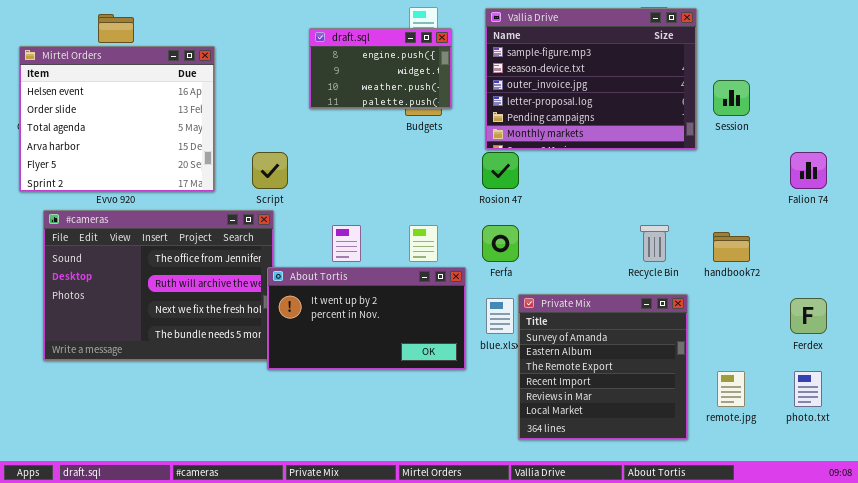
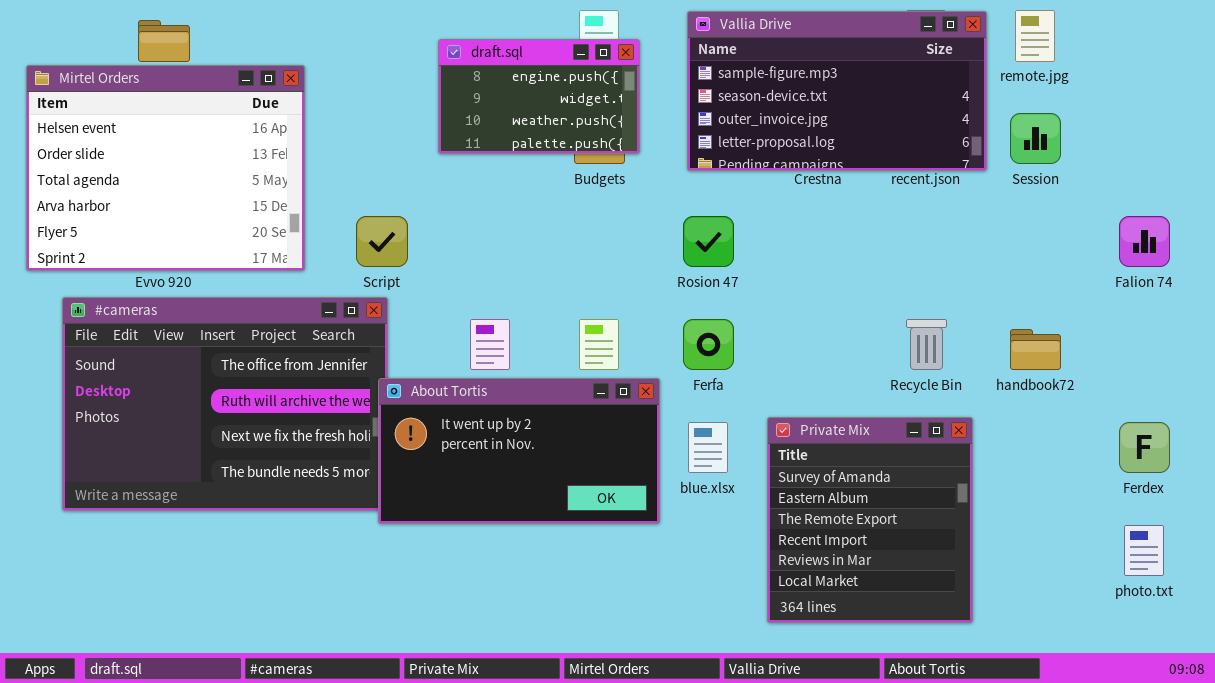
Vallia Drive: [485,8,697,150] -> [687,11,987,171], resized
Private Mix: [518,294,688,440] -> [767,417,973,623], resized
remote.jpg: [717,371,745,407] -> [1015,10,1055,62], moved

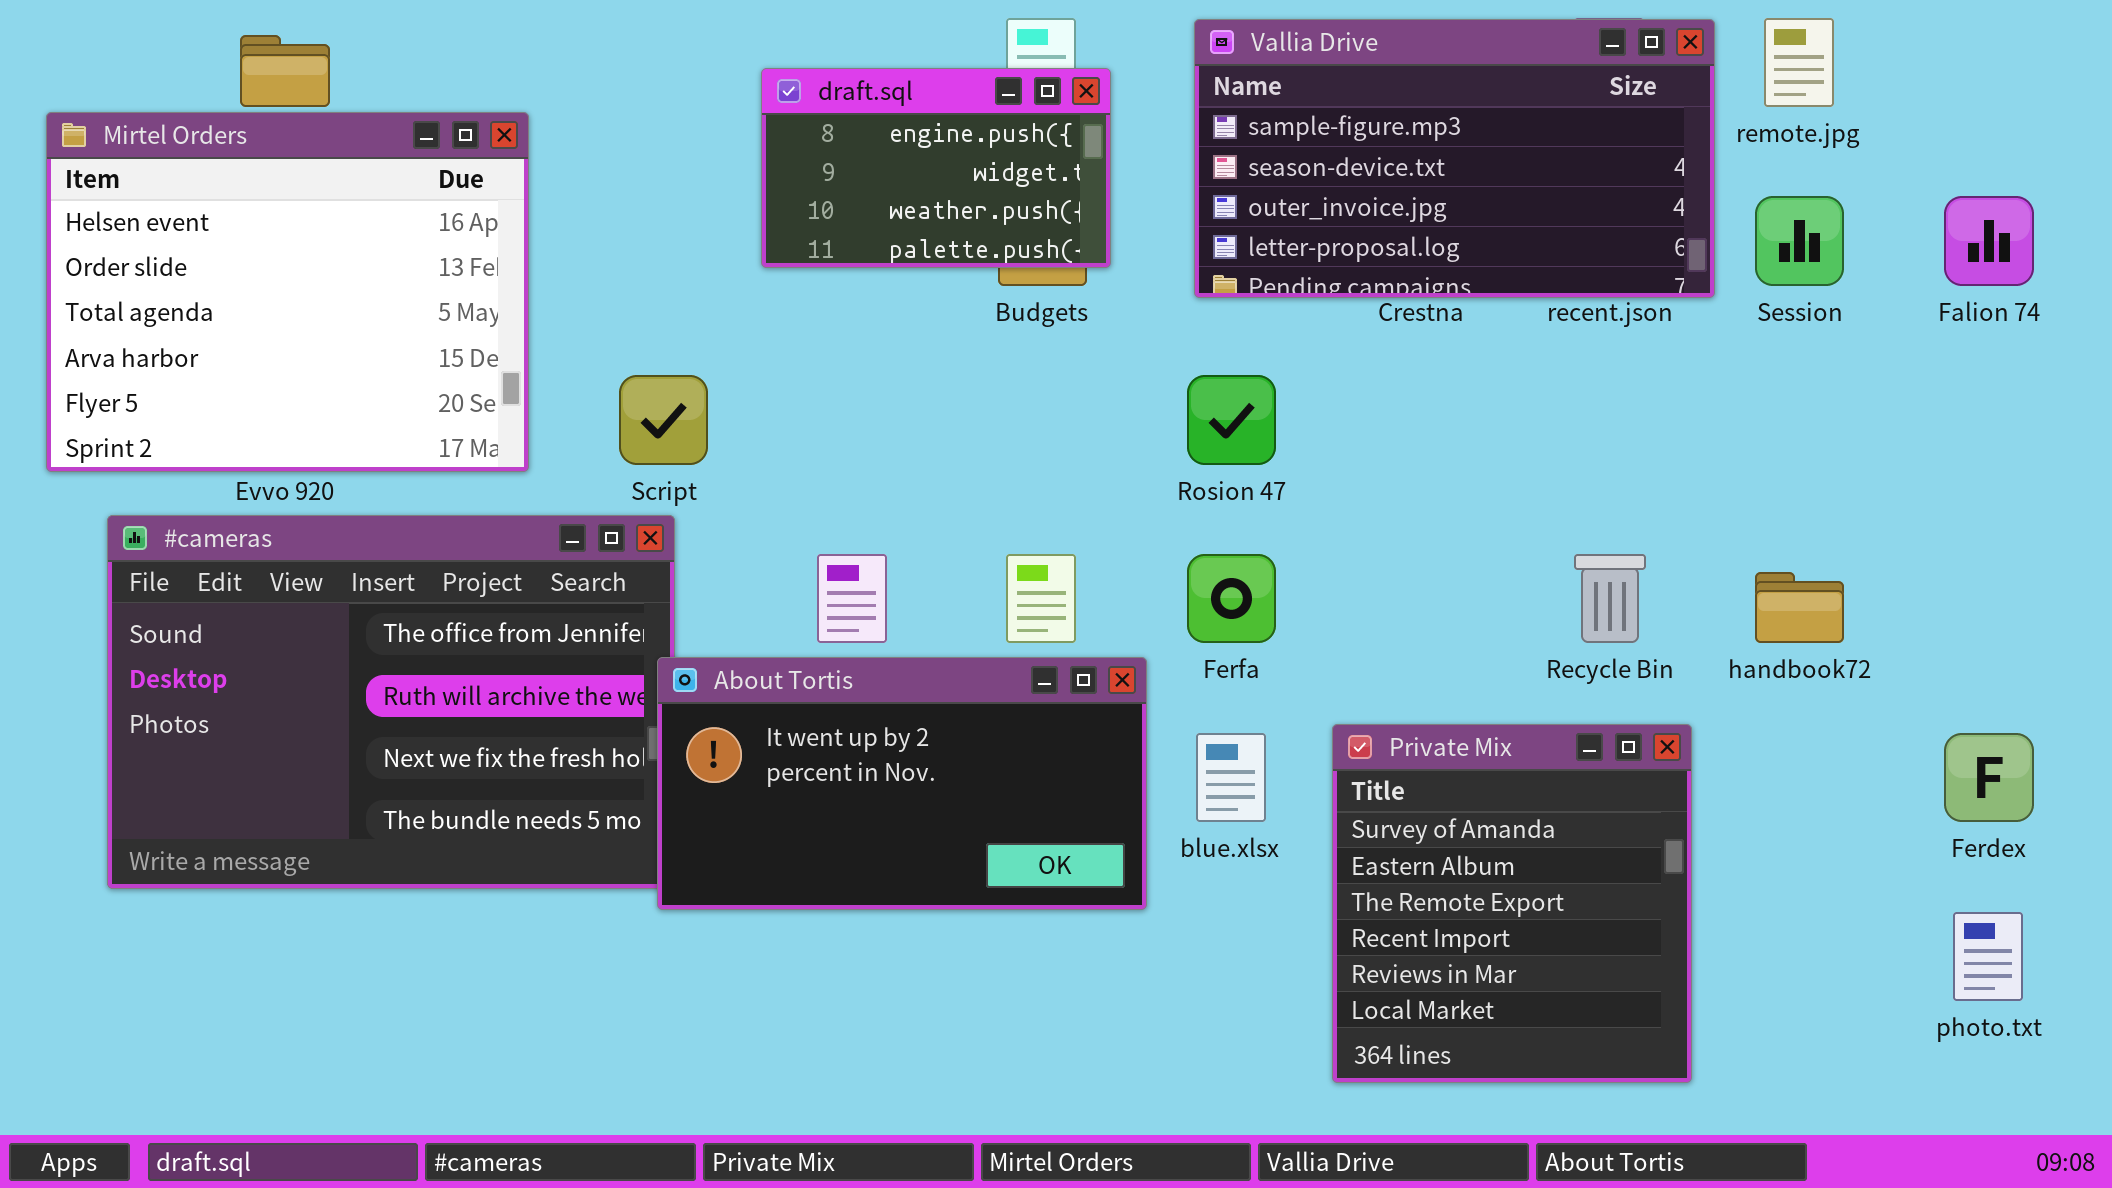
Falion 74: [1119,216,1170,267] -> [1944,196,2034,286], moved

